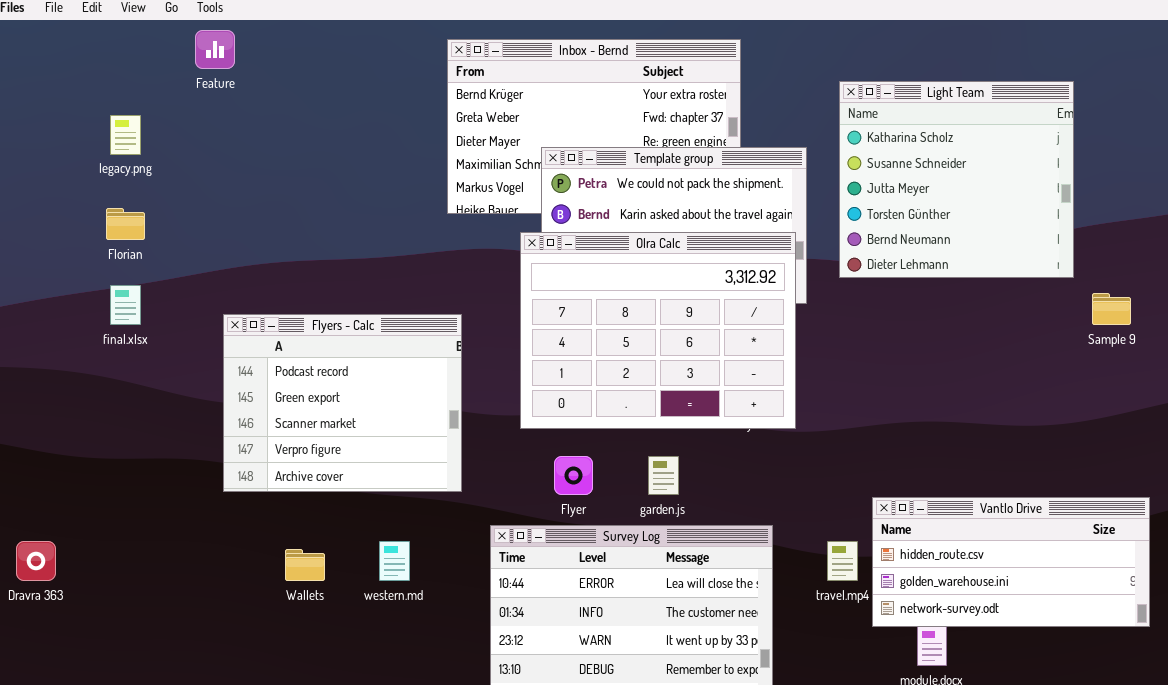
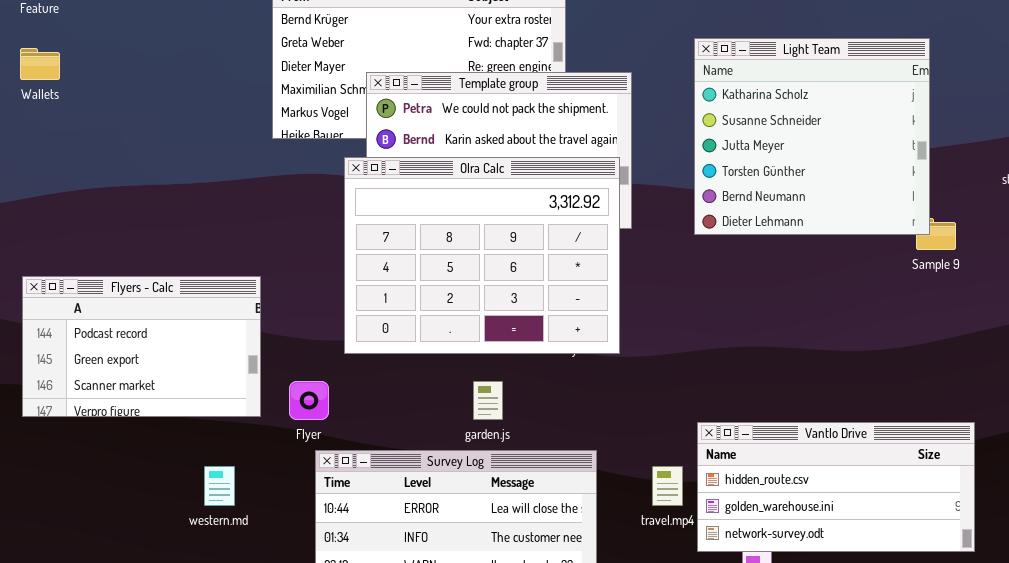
Light Team: [839,81,1074,278] -> [694,38,930,235], moved
Flyers - Calc: [223,314,462,492] -> [22,276,261,417], moved, resized
Flyer: [554,456,593,495] -> [289,381,329,420], moved
Wallets: [285,549,325,581] -> [20,48,60,80], moved

